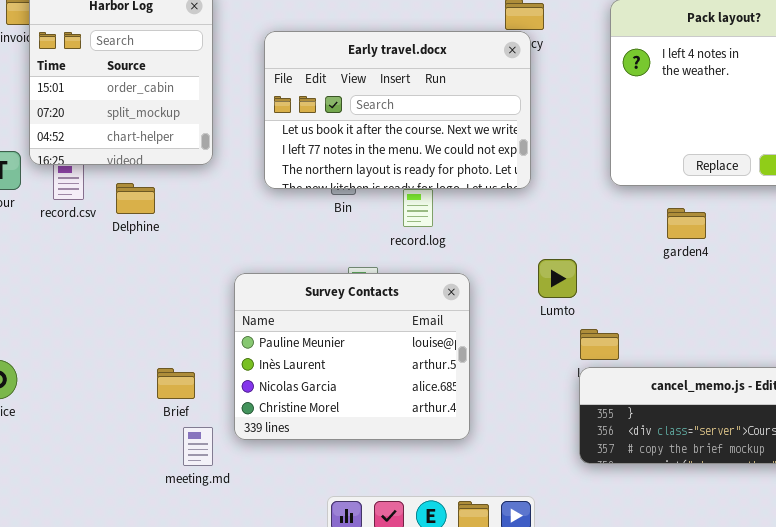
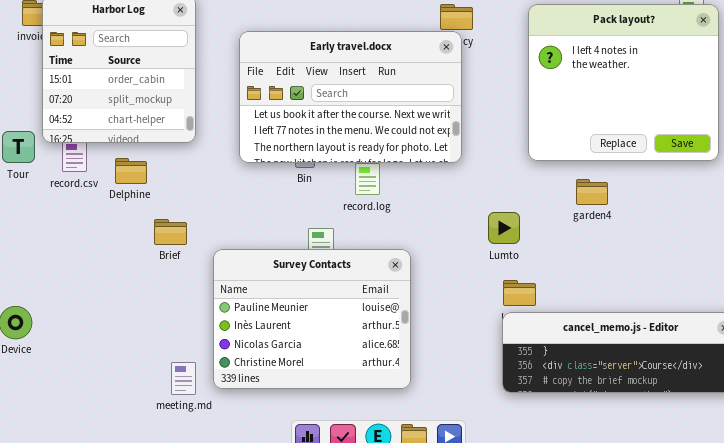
Lumto: [538,259,577,298] -> [488,212,520,244], moved
Survey Contacts: [234,273,470,440] -> [213,249,411,389], moved
Brief: [157,368,195,399] -> [154,219,187,245], moved

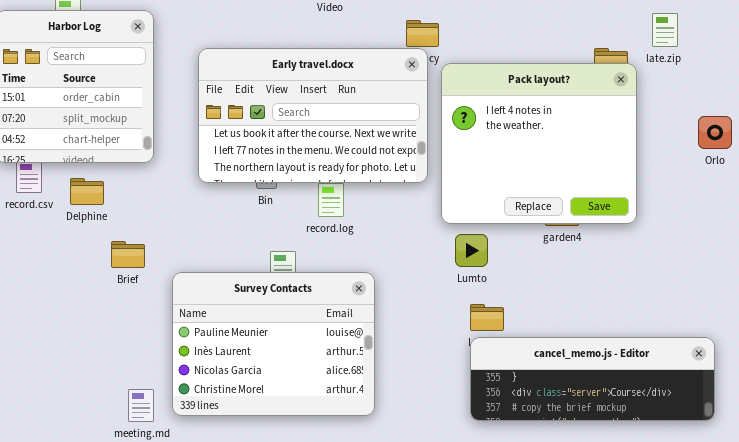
Pack layout?: [528,4,719,161] -> [441,63,637,224], moved

